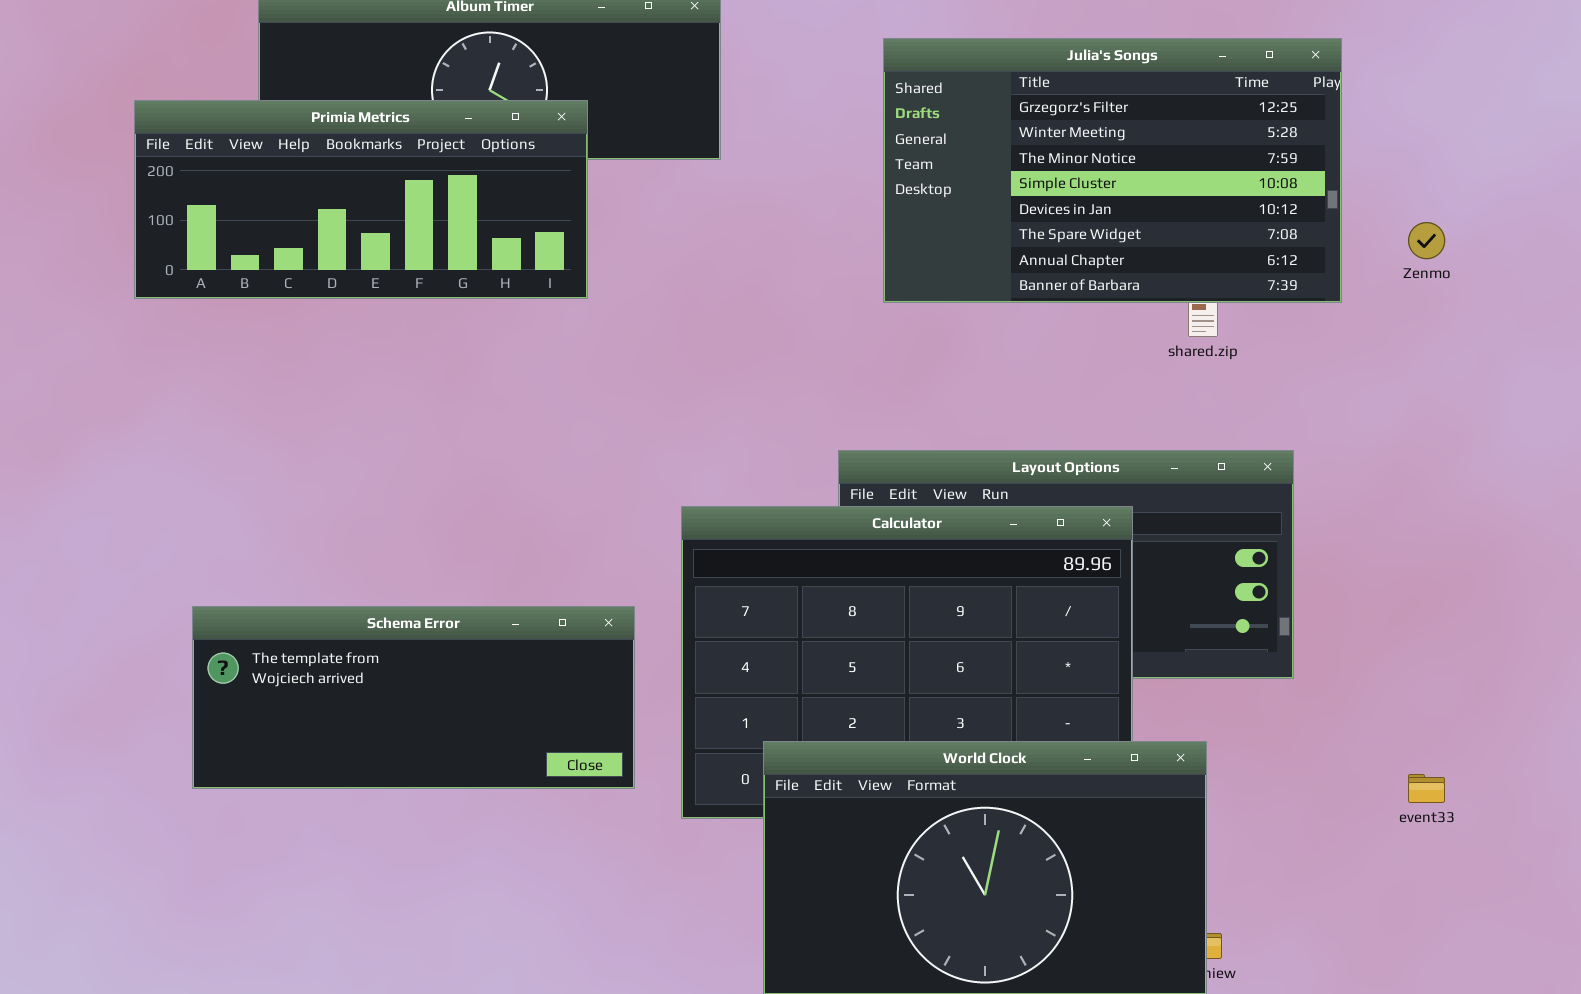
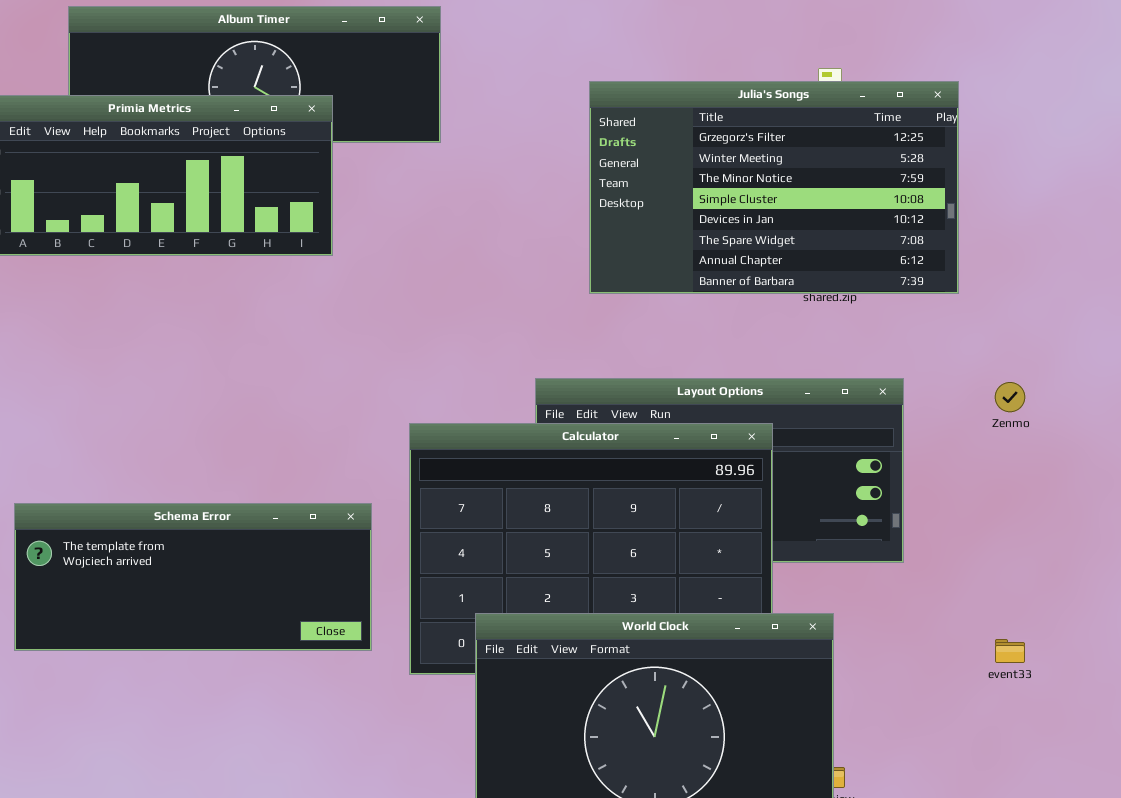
Julia's Songs: [883,38,1342,303] -> [589,81,959,294], moved
Zenmo: [1408,222,1445,259] -> [995,382,1025,412], moved

